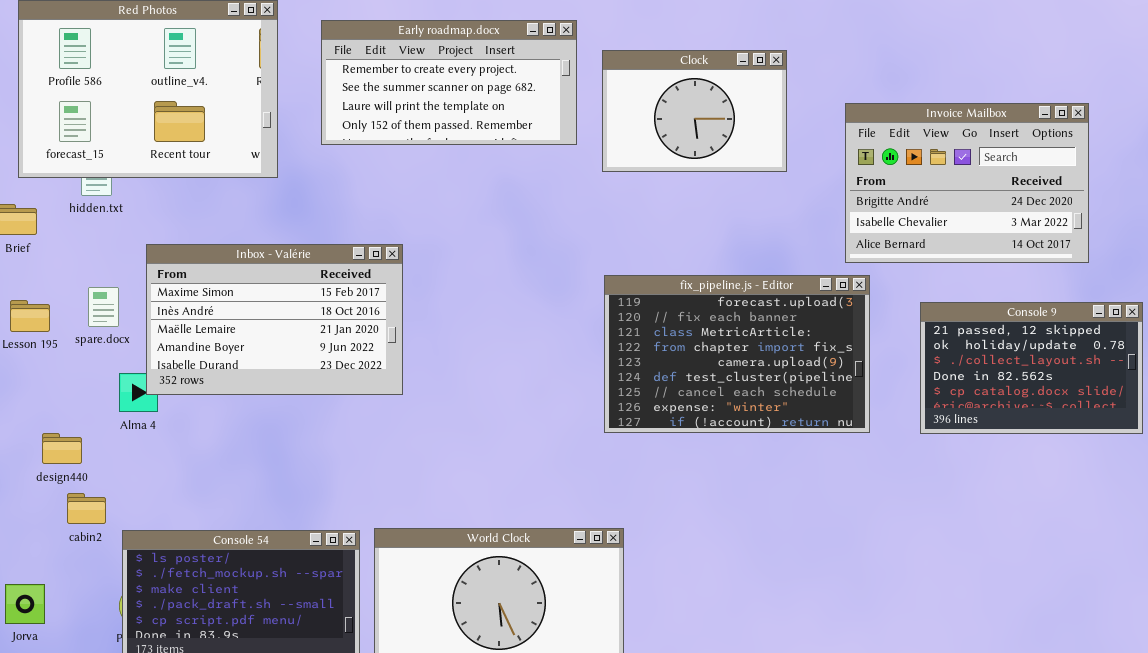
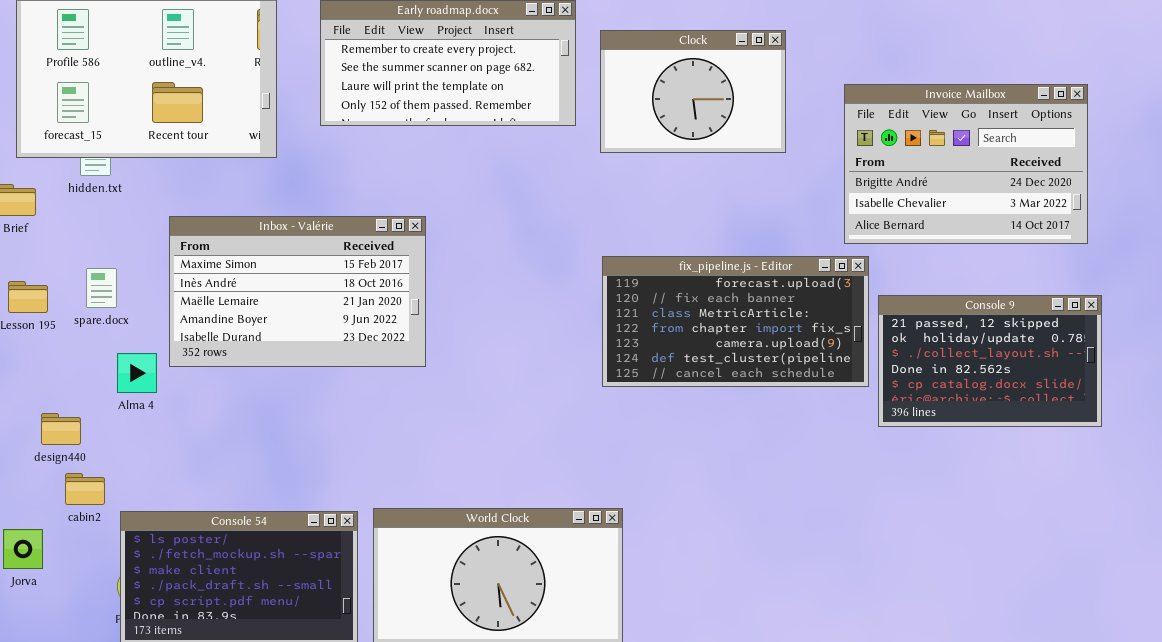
Inbox - Valérie: [146,244,403,395] -> [169,216,426,367], moved
fix_pipeline.js - Editor: [604,275,870,433] -> [602,256,869,387], resized
Console 9: [920,302,1143,434] -> [878,295,1102,427], moved
Jorva: [5,584,45,624] -> [3,529,43,569], moved

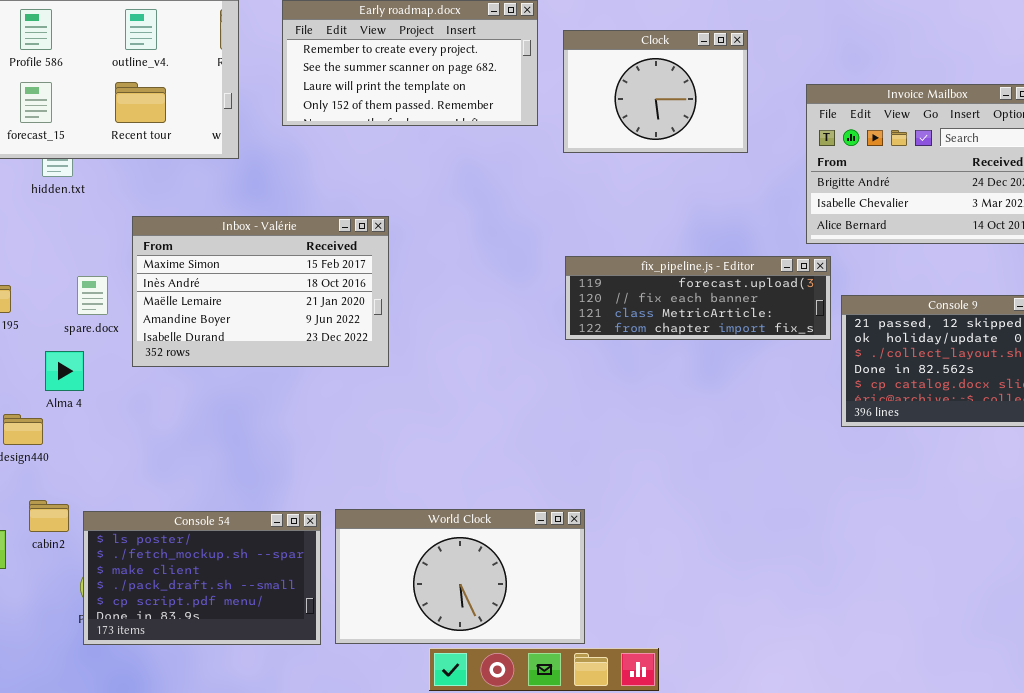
fix_pipeline.js - Editor: [602,256,869,387] -> [565,256,831,340], resized
spare.docx: [86,268,117,308] -> [77,276,108,315], moved
Alma 4: [117,353,157,393] -> [45,351,84,391], moved
cabin2: [65,473,105,505] -> [29,500,69,532], moved

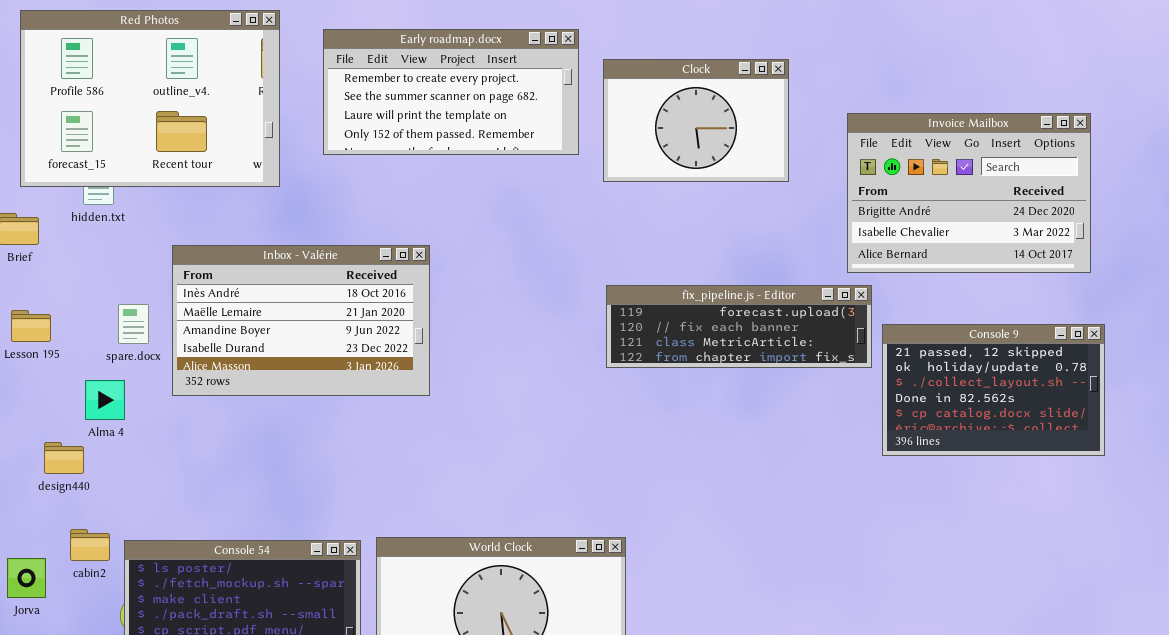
Inbox - Valérie: [132,216,389,367] -> [172,245,430,396], scrolled down 1 row

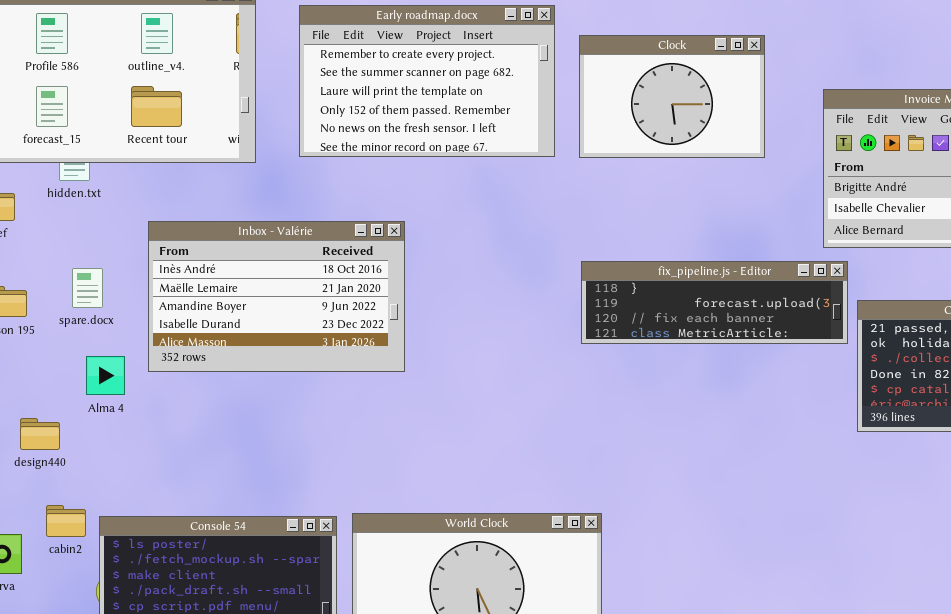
Early roadmap.docx: [323,29,579,155] -> [299,5,555,157], resized
fix_pipeline.js - Editor: [606,285,872,368] -> [581,261,848,344], scrolled up 1 row
spare.docx: [118,304,149,344] -> [72,268,103,308], moved
Alma 4: [85,380,125,420] -> [86,356,125,395], moved

